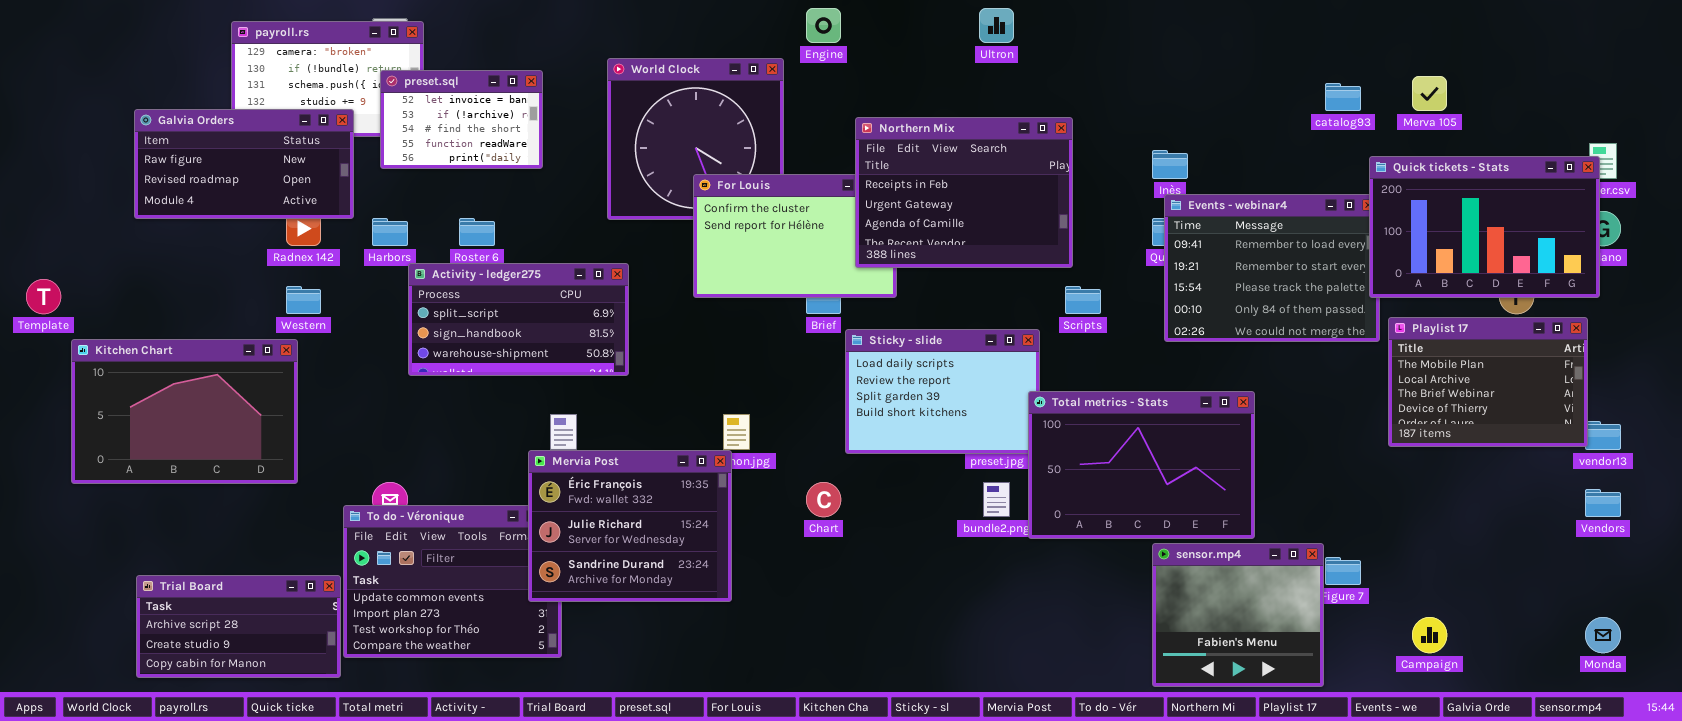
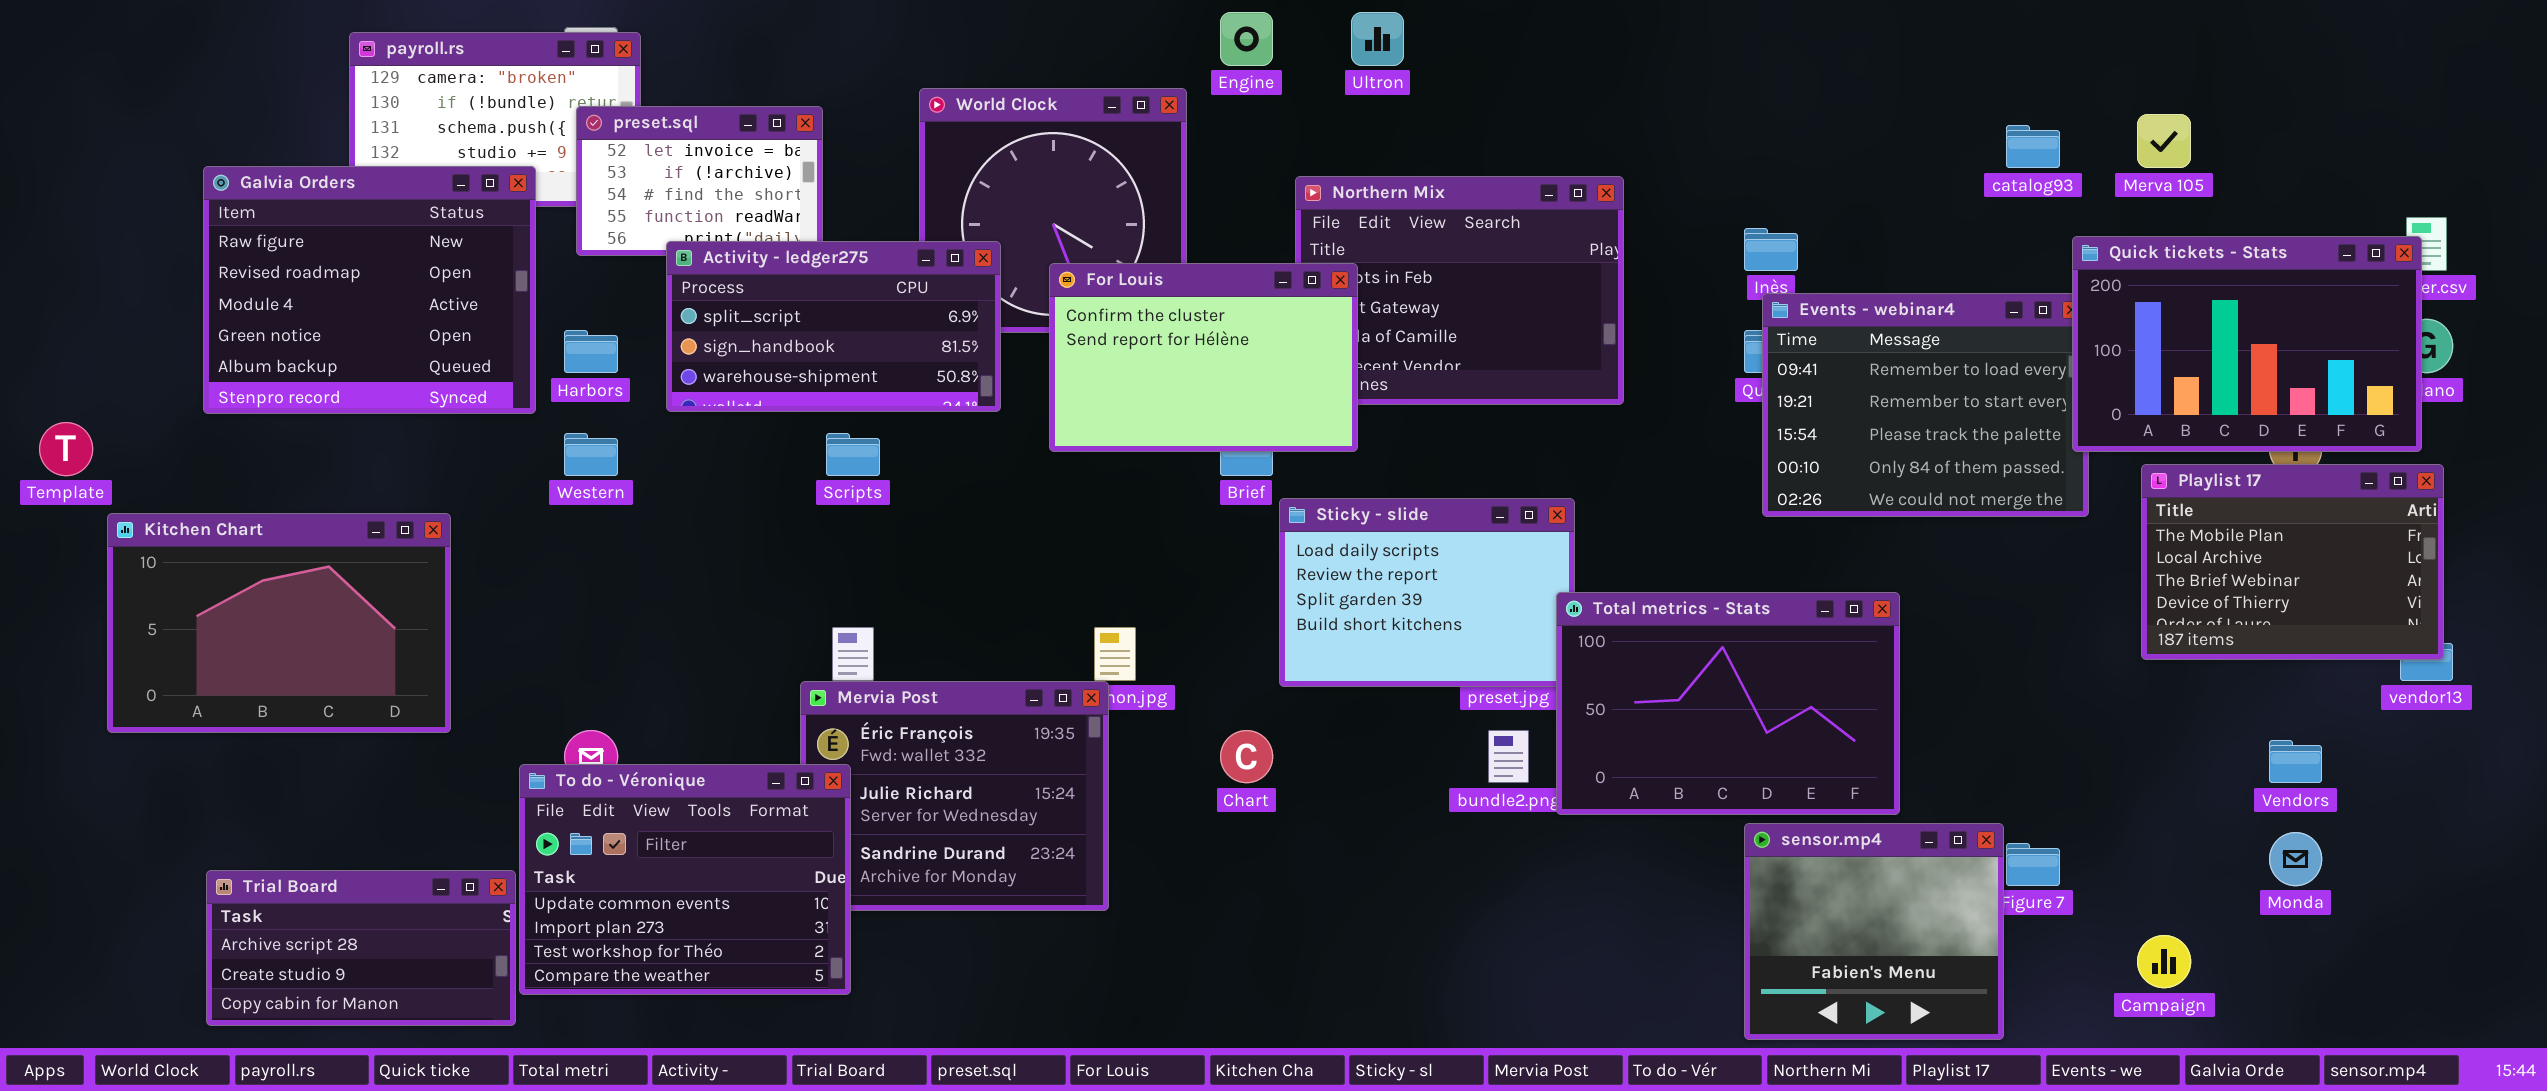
Ultron: [979,8,1014,43] -> [1351,12,1404,66], moved
Galvia Orders: [134,109,354,219] -> [203,166,536,414], resized
For Louis: [693,174,897,298] -> [1049,263,1358,452], raised
Activity - ledger275: [408,263,629,376] -> [666,241,1001,412], moved
Western: [286,286,321,314] -> [564,433,618,476], moved
Scripts: [1065,286,1101,314] -> [826,433,880,476], moved
Playlist 17: [1388,317,1588,447] -> [2141,464,2444,660], moved
Vendors: [1585,489,1621,517] -> [2269,740,2322,783], moved
To do - Véronique: [343,505,562,658] -> [519,764,851,995], raised
Monda: [1585,617,1621,653] -> [2269,832,2322,886], moved

